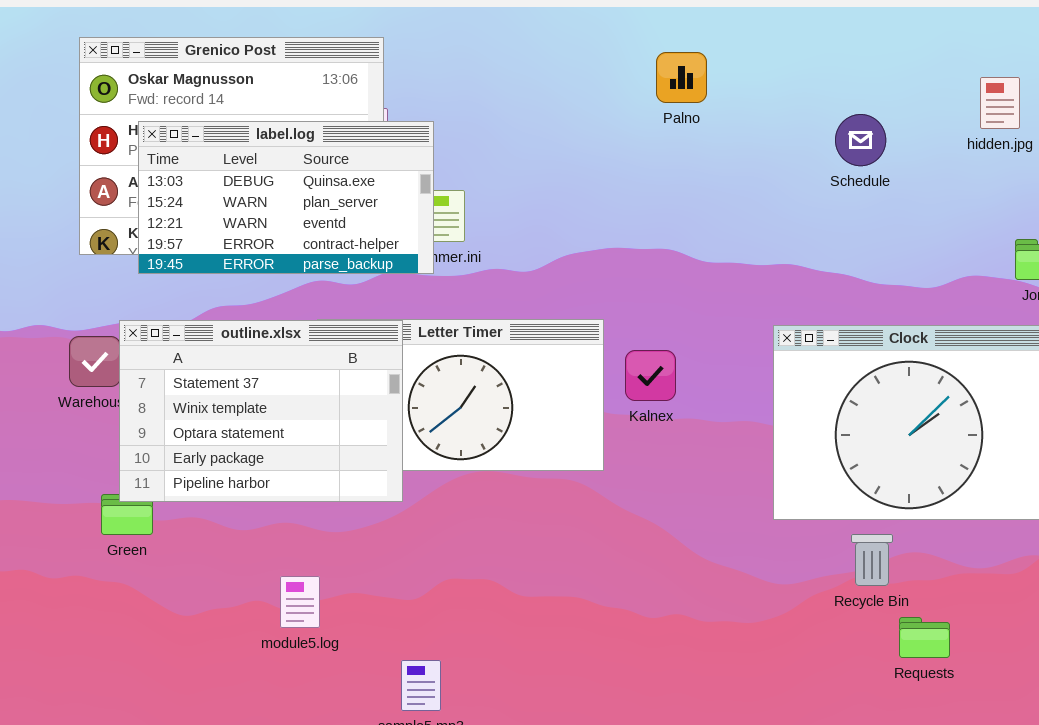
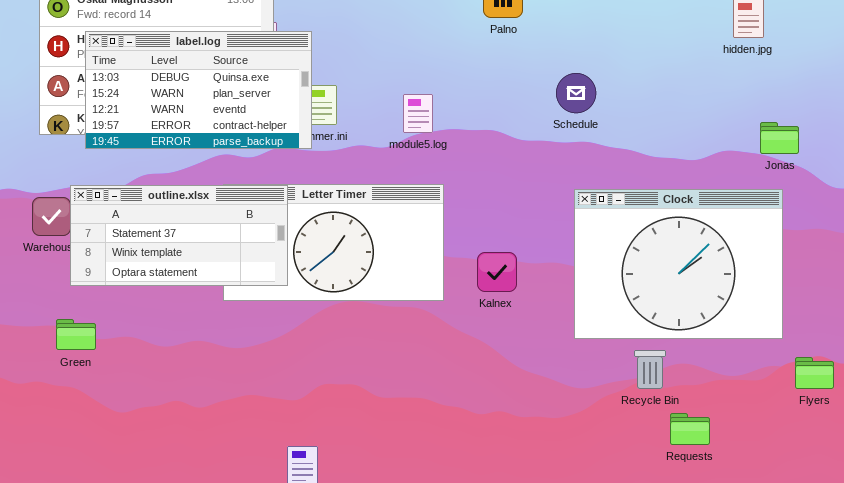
Schedule: [835,114,886,166] -> [556,73,596,113], moved
outline.xlsx: [119,320,403,502] -> [70,185,288,286], resized
Kalnex: [625,350,676,401] -> [477,252,517,292], moved
module5.log: [280,576,320,628] -> [403,94,433,133], moved

